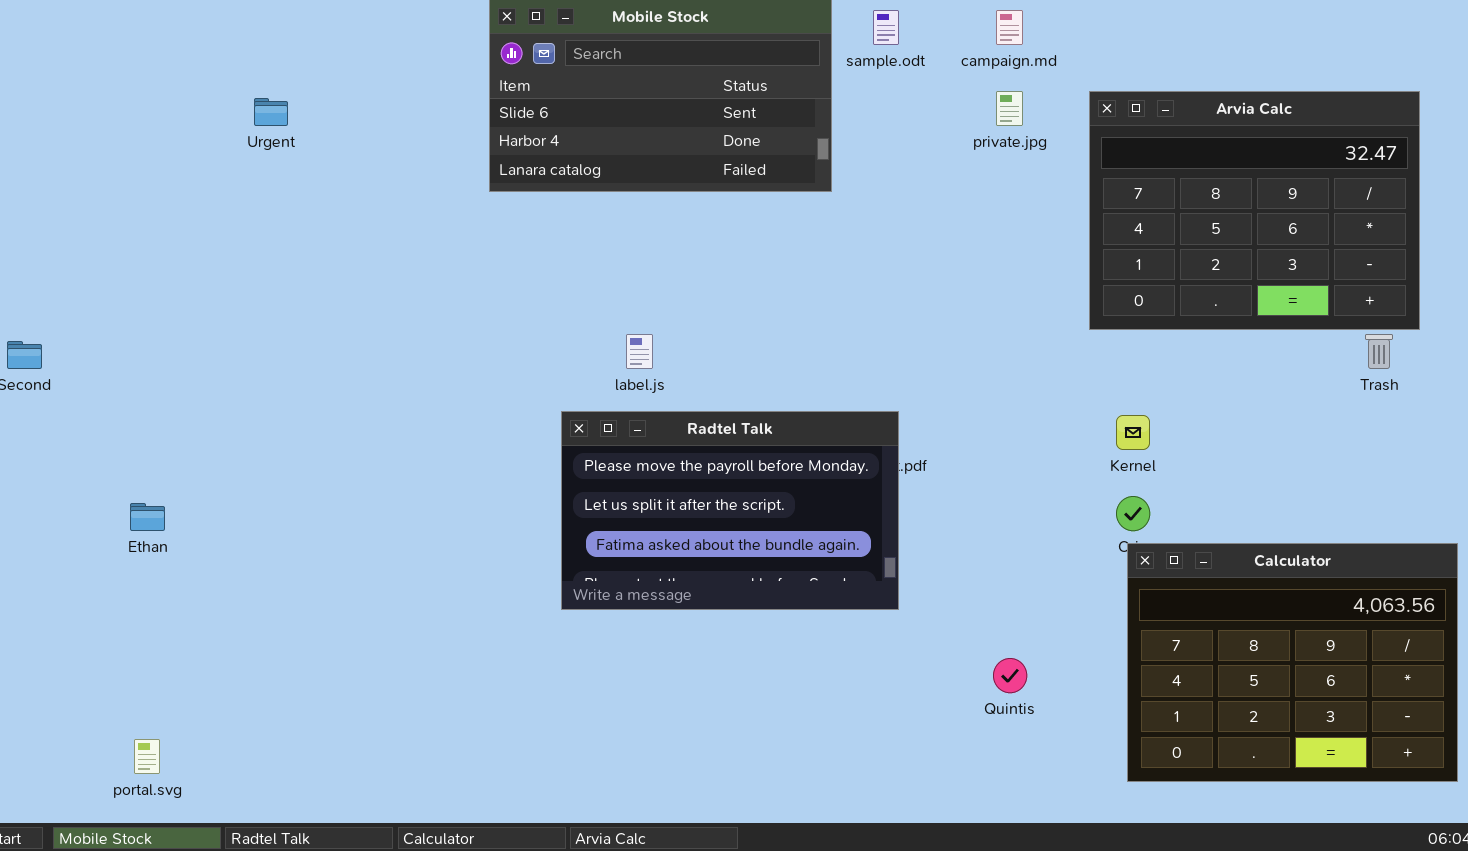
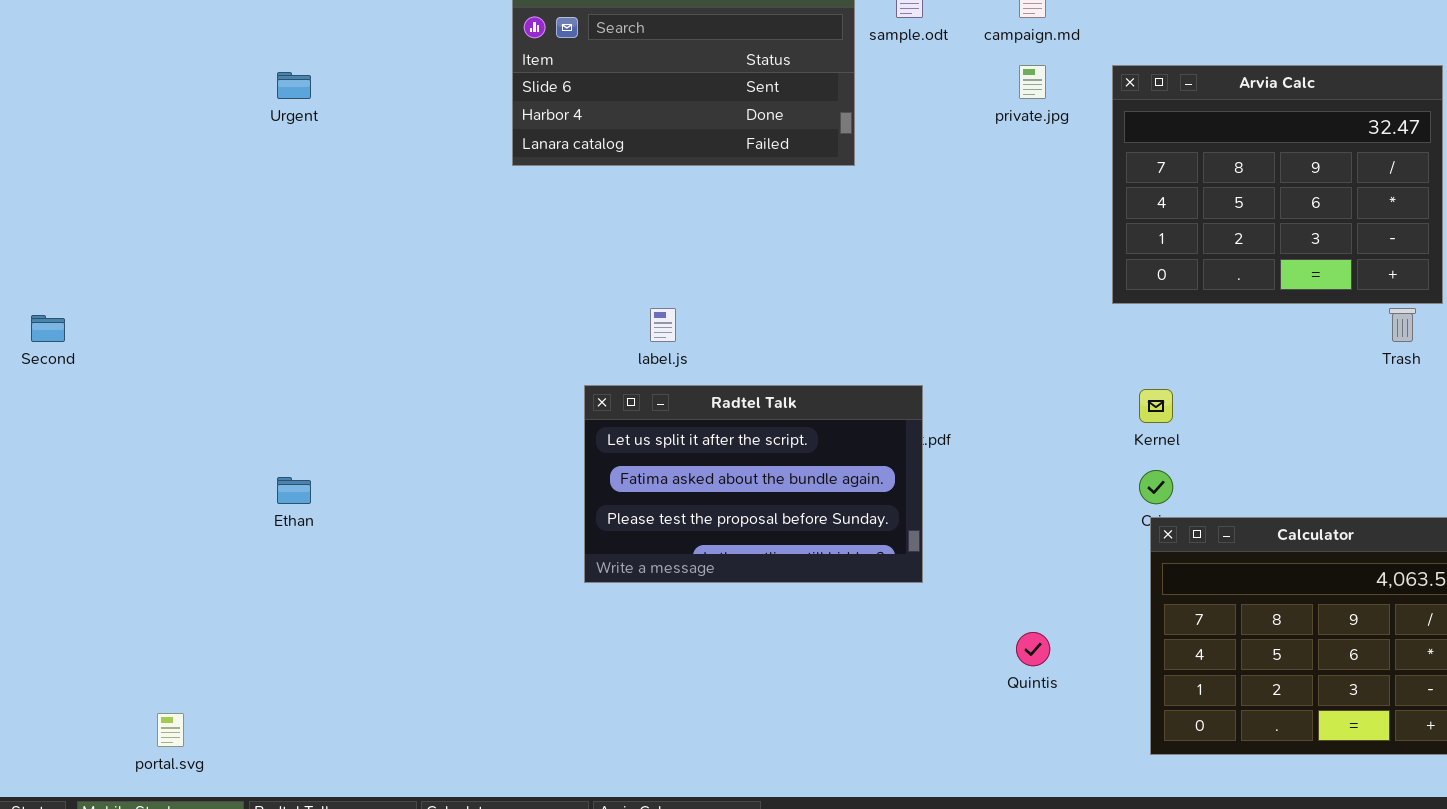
Radtel Talk: [561,411,899,610] -> [584,385,923,583], scrolled down 1 row
Ethan: [130,503,165,531] -> [277,477,311,504], moved

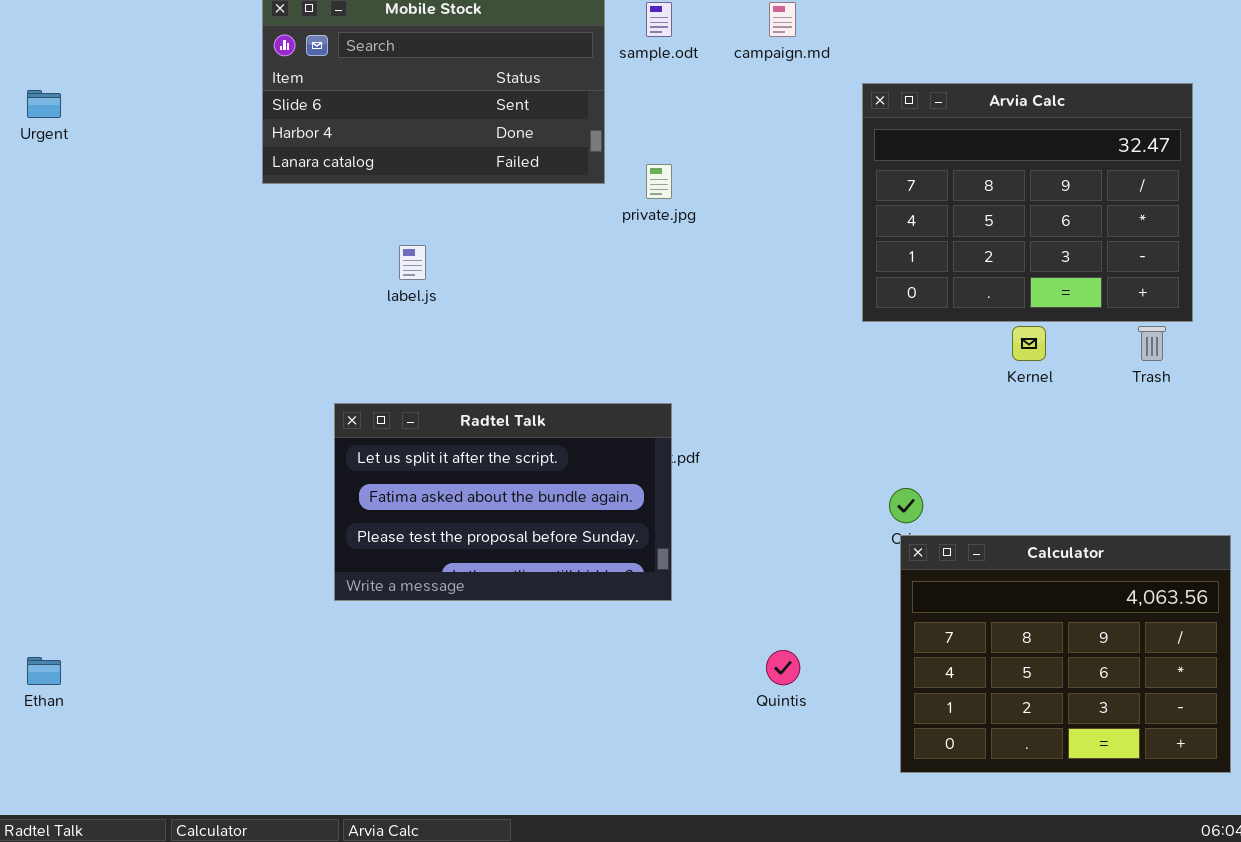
private.jpg: [1019,65,1046,99] -> [646,164,672,199], moved
label.js: [650,308,676,342] -> [399,245,426,280], moved
Kernel: [1139,389,1173,423] -> [1012,326,1046,361], moved
Ethan: [277,477,311,504] -> [27,657,61,685], moved

